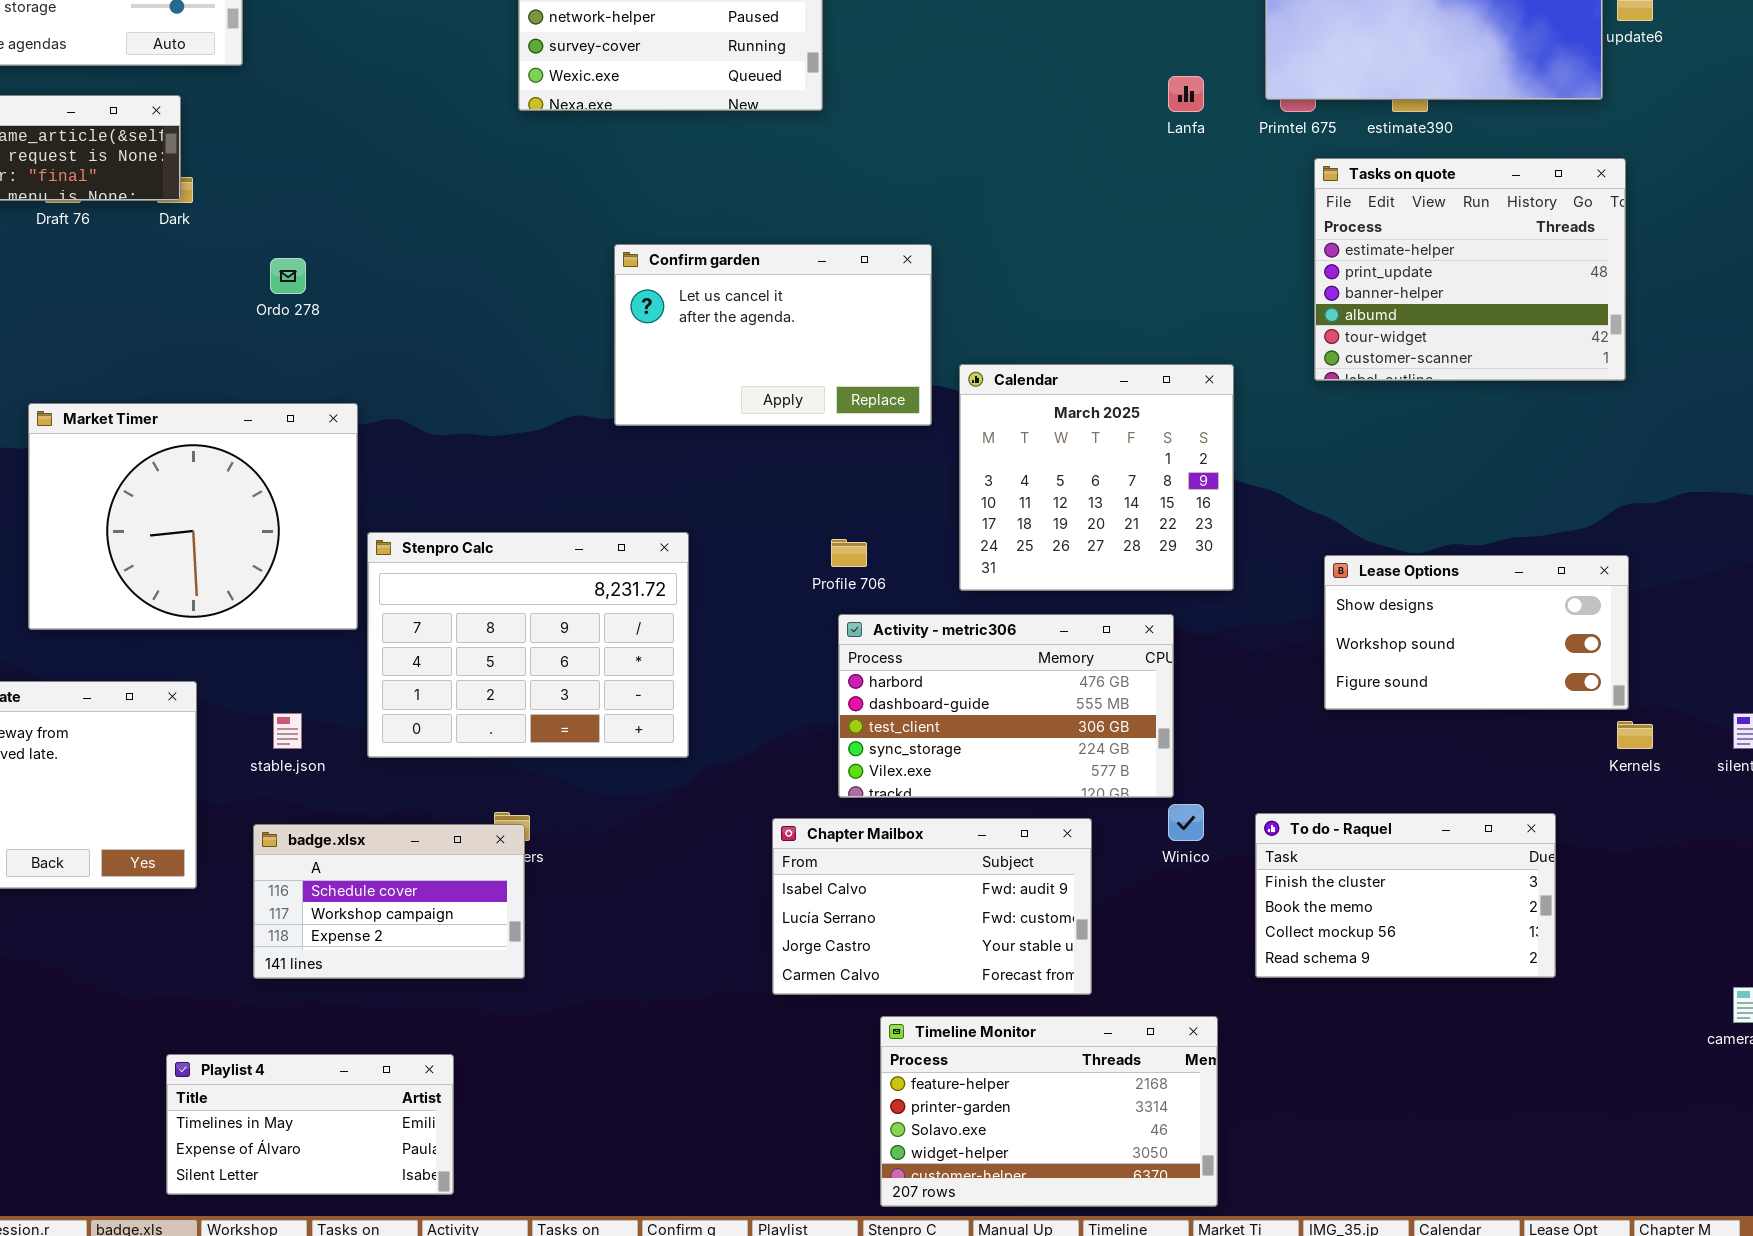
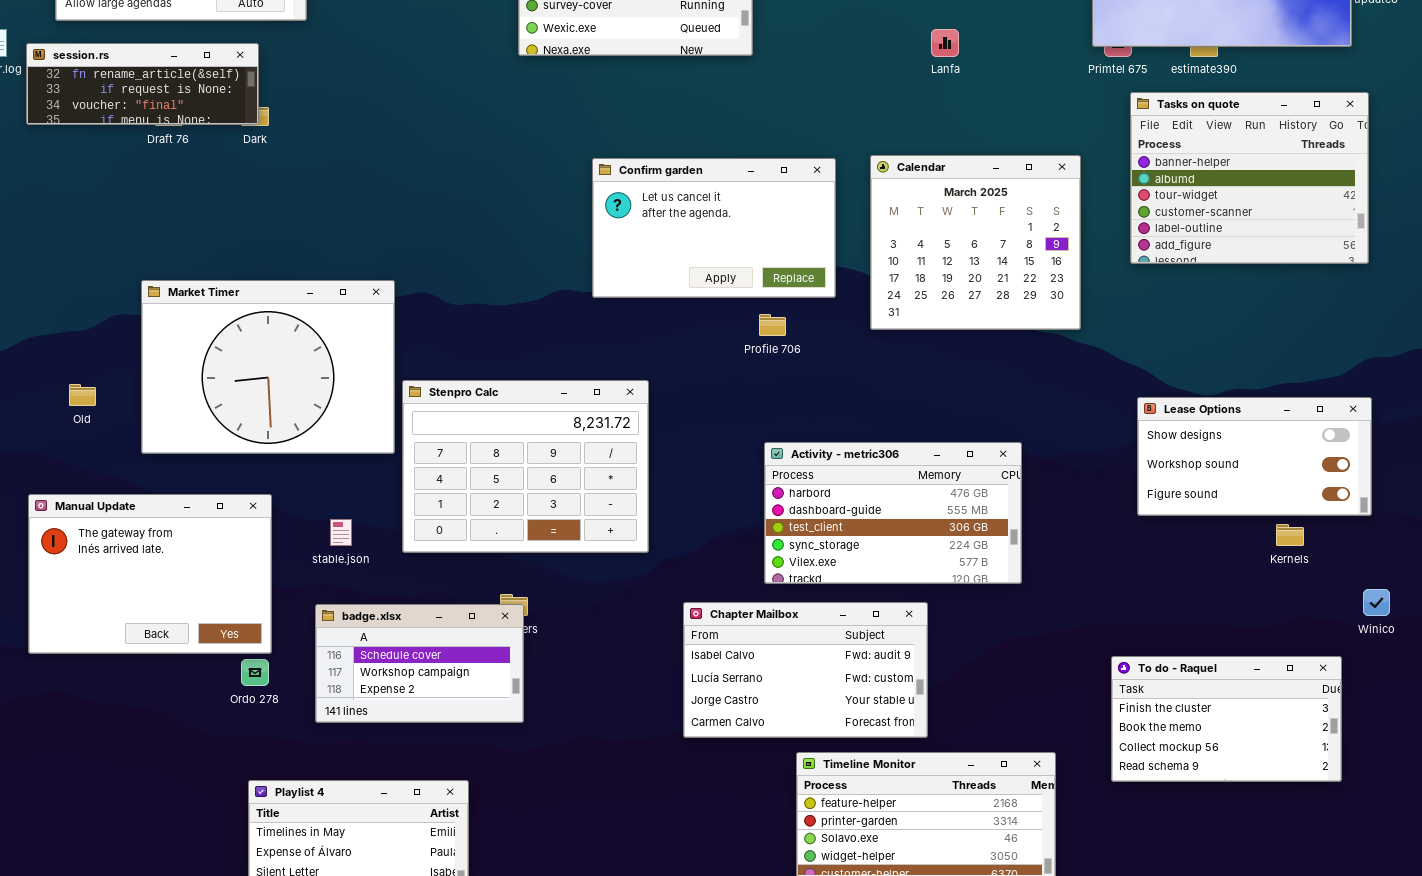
Lanfa: [1168,76,1204,112] -> [931,29,959,57], moved
Tasks on quote: [1314,158,1626,381] -> [1130,92,1369,264], scrolled down 2 rows
Ordo 278: [270,258,306,294] -> [241,659,269,686], moved
Calendar: [959,364,1234,591] -> [870,155,1081,330], moved
Profile 706: [831,539,867,567] -> [759,314,786,336], moved
Kernels: [1617,721,1653,749] -> [1276,524,1304,546], moved
Winico: [1168,804,1204,841] -> [1363,589,1390,616], moved
To do - Raquel: [1255,813,1556,978] -> [1111,656,1342,782], moved
Chapter Mailbox: [772,818,1092,995] -> [683,602,928,738], moved

